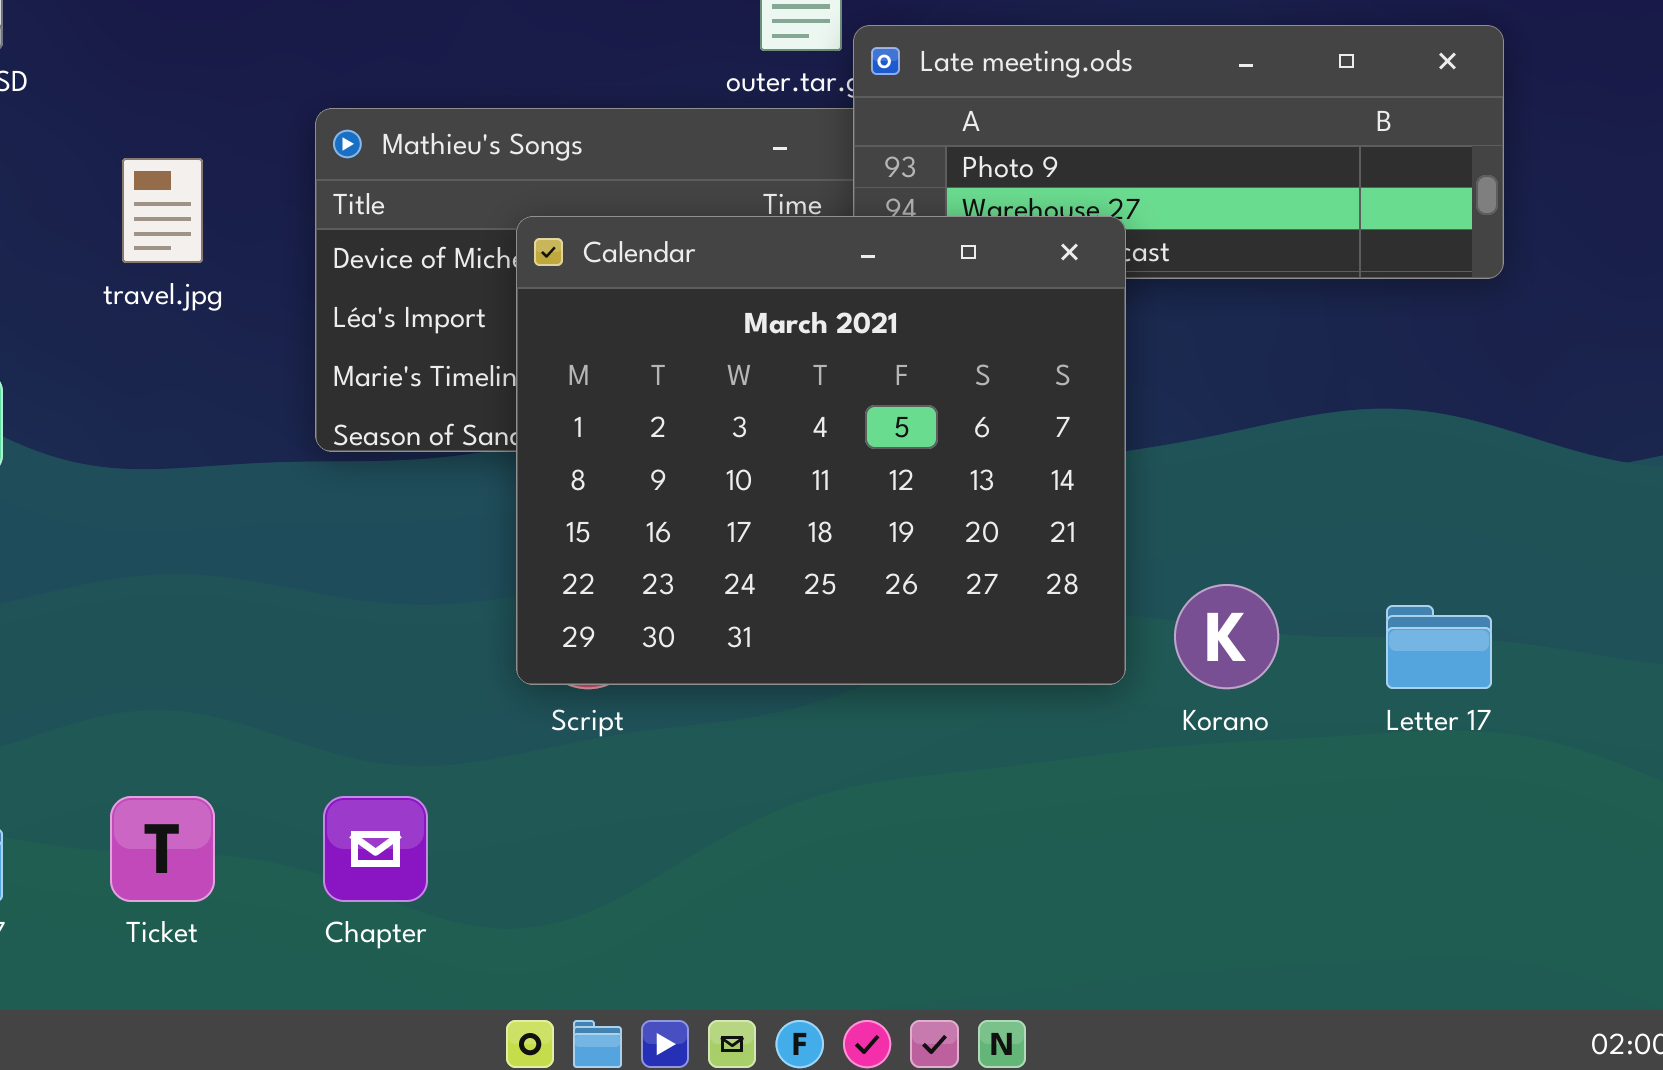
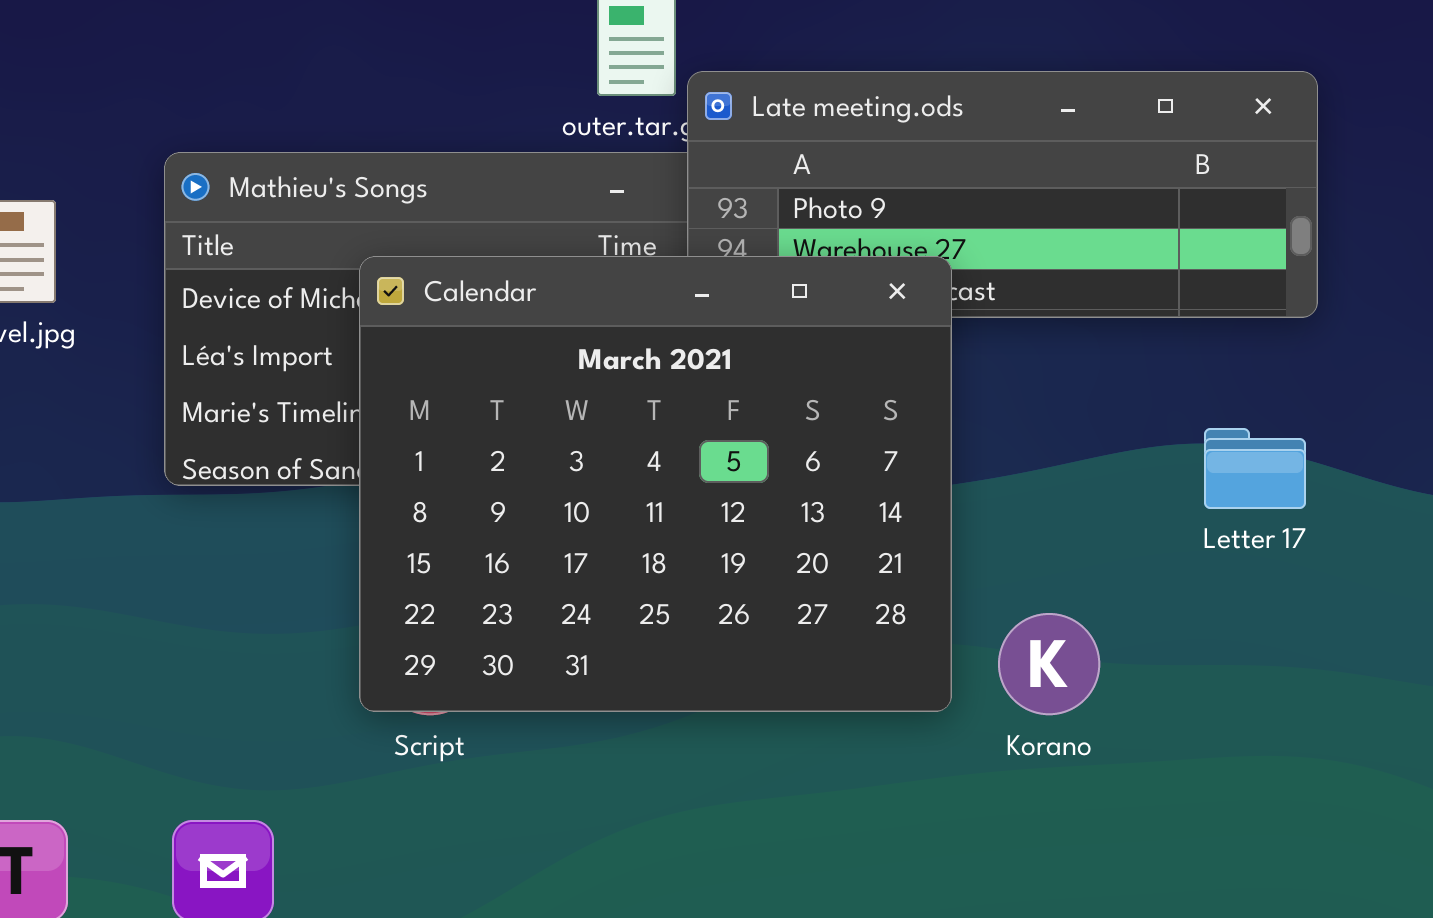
Letter 17: [1386,605,1492,689] -> [1204,428,1306,509], moved

